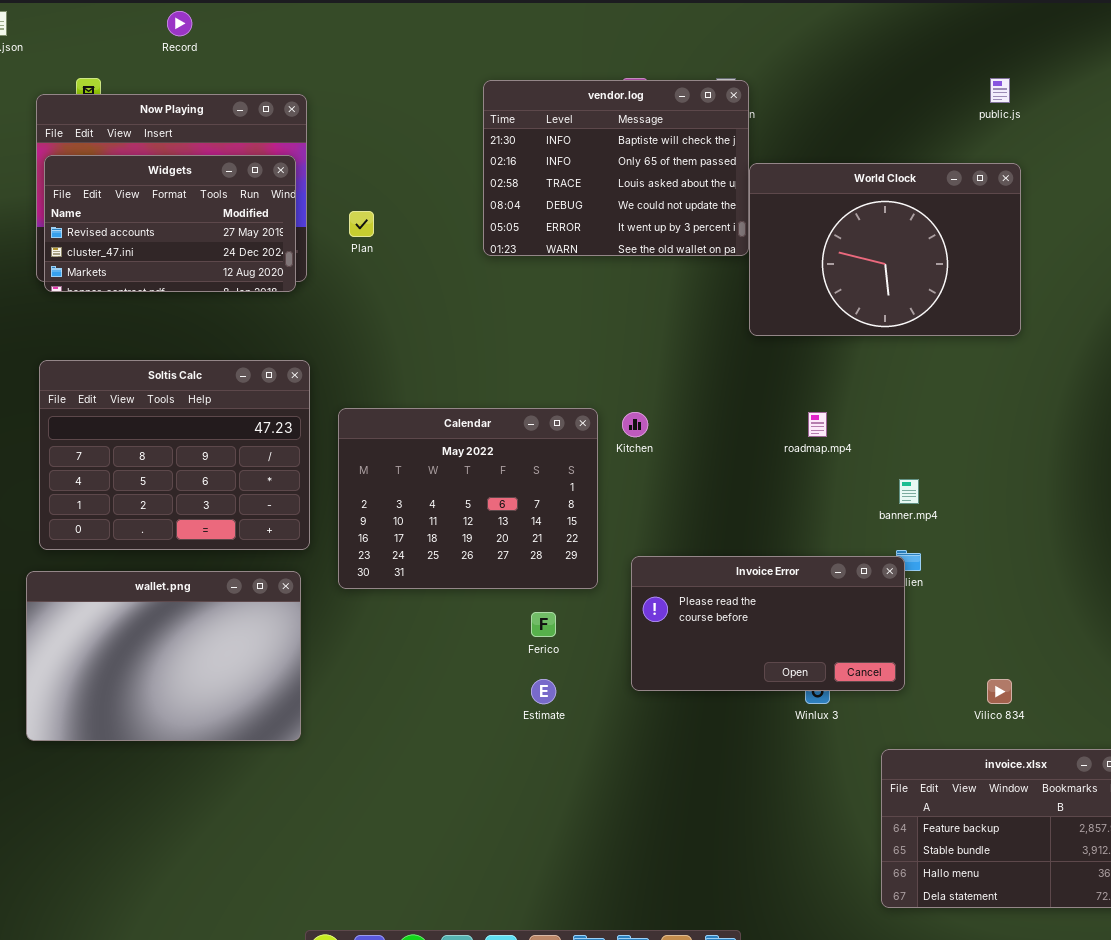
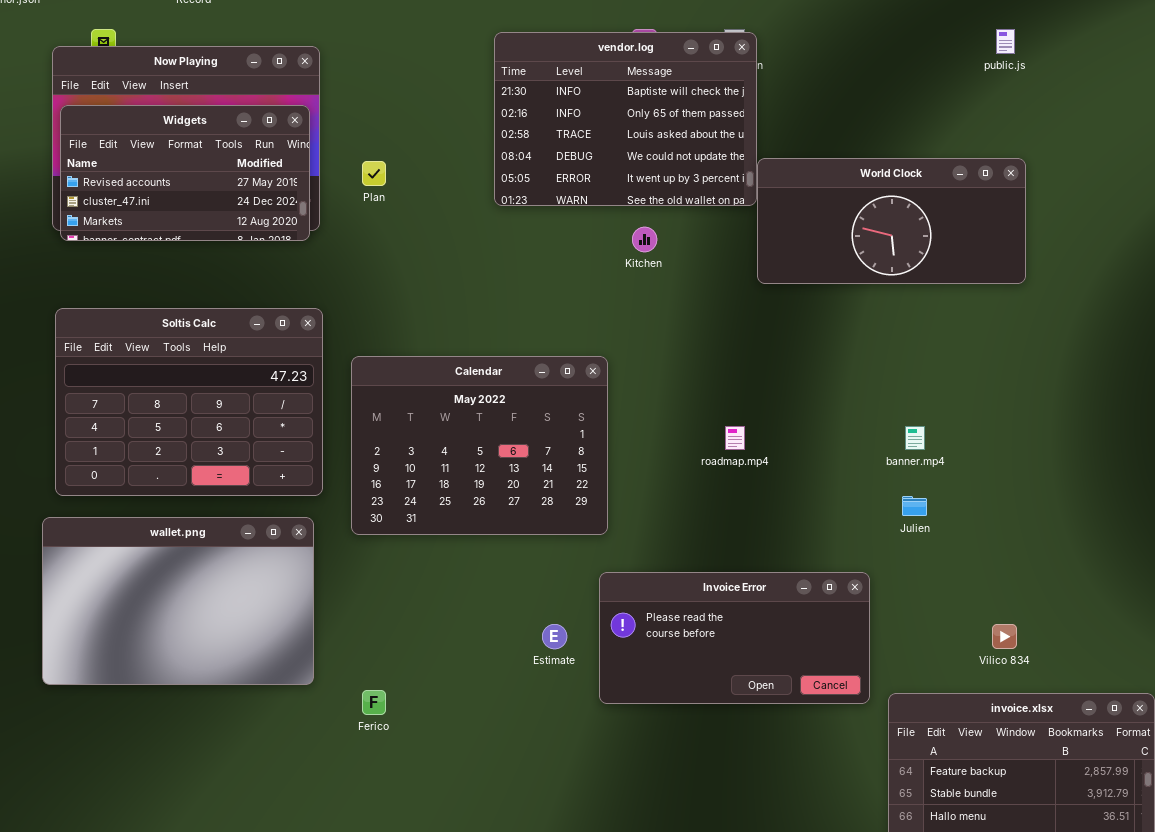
World Clock: [749,163,1021,336] -> [757,158,1026,284], resized
Kitchen: [622,412,648,437] -> [632,227,657,252], moved
roadmap.mp4: [808,412,827,437] -> [725,426,745,450], moved
Invoice Error: [631,556,905,691] -> [599,572,870,704], moved
Ferico: [531,612,556,637] -> [362,690,386,715], moved

